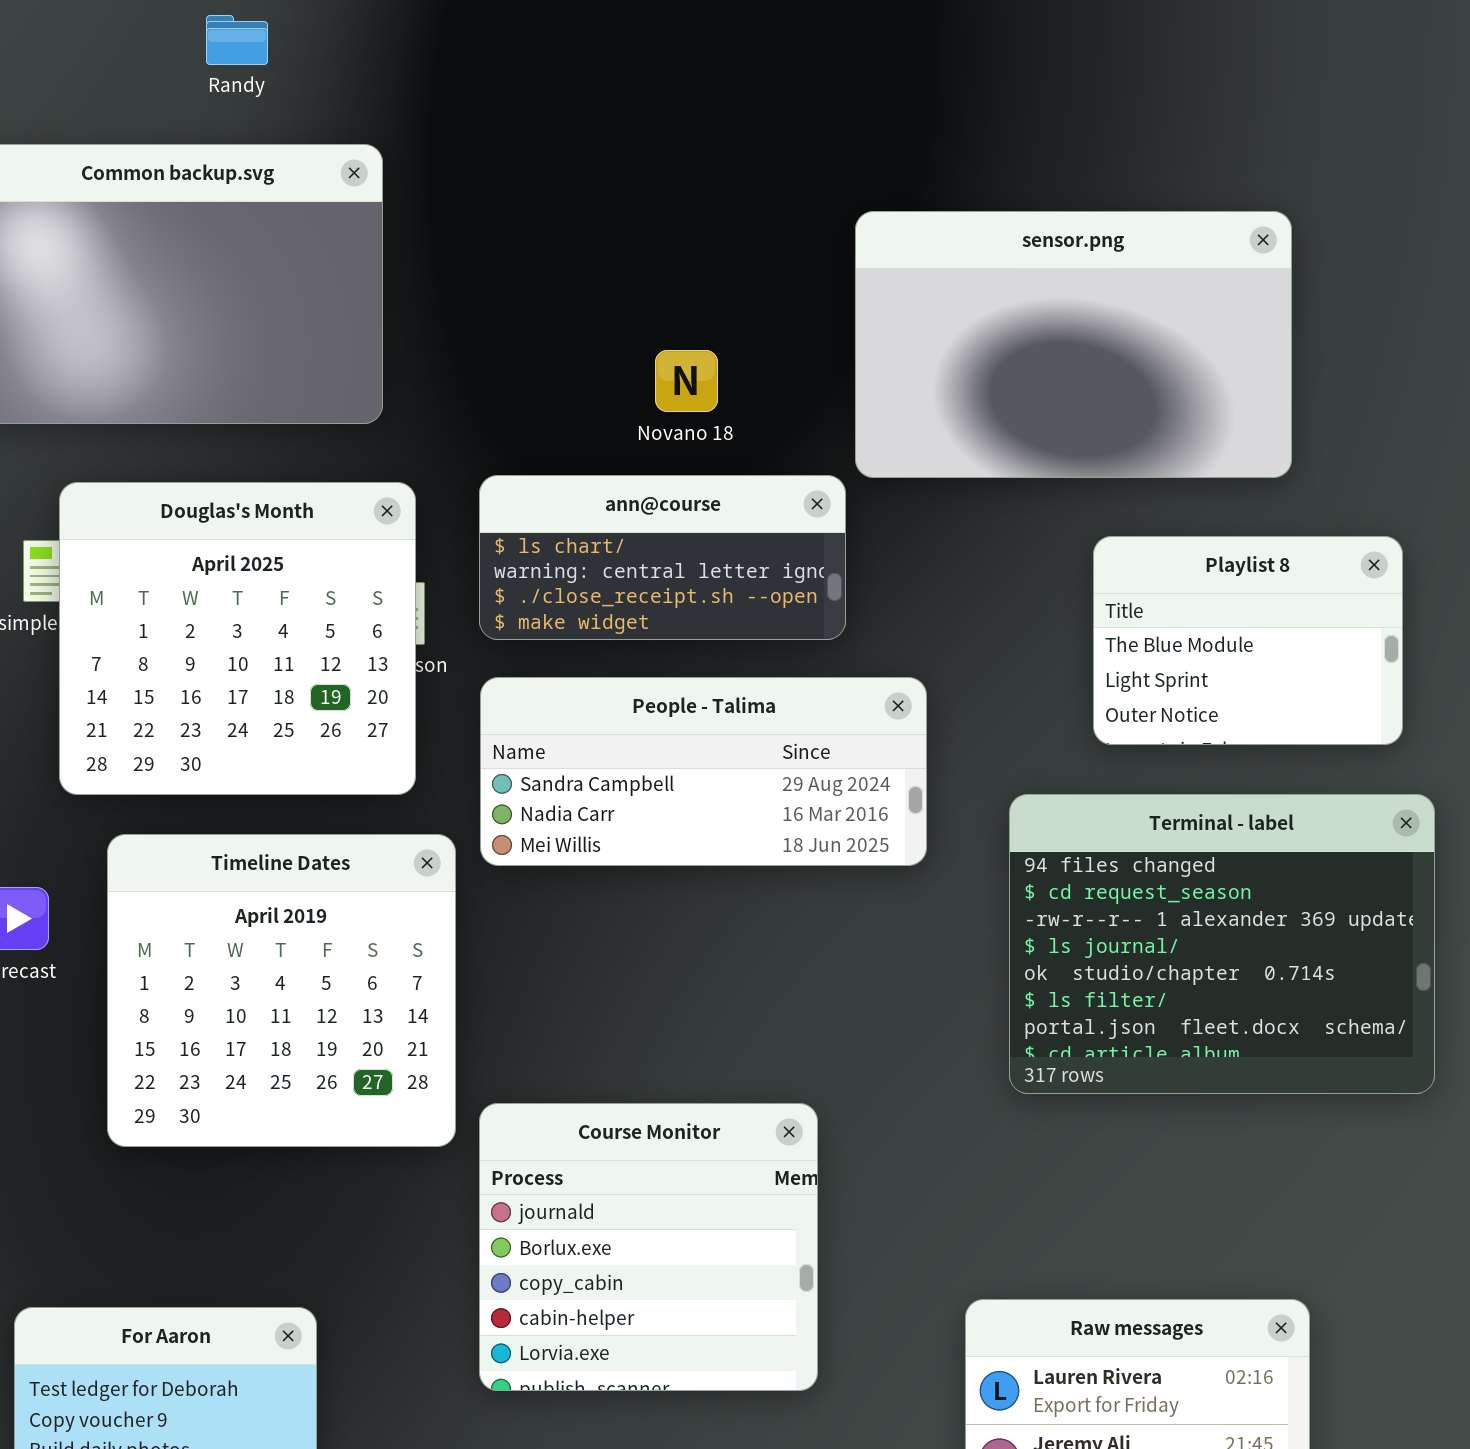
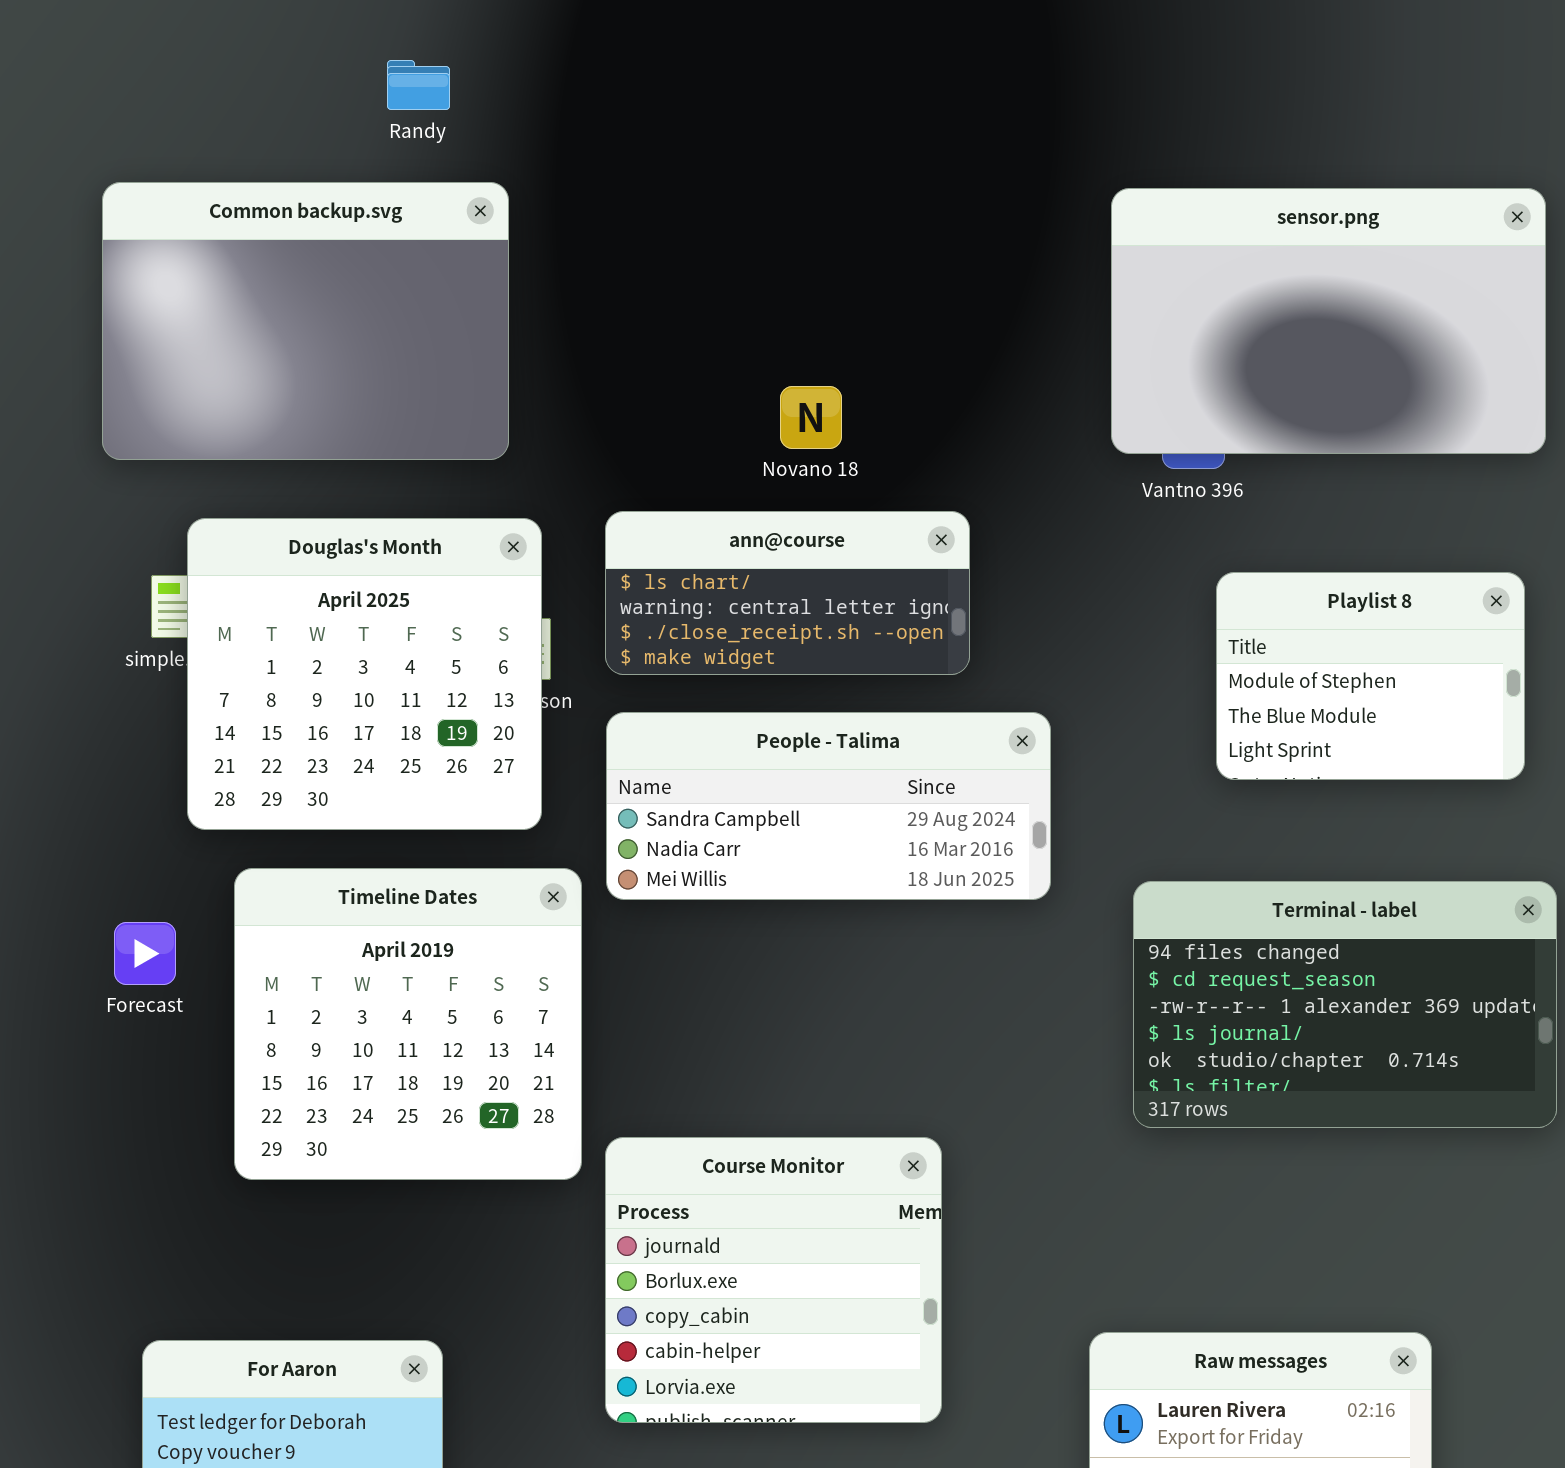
Randy: [206,15,268,65] -> [387,60,450,110], moved
sensor.png: [855,211,1292,478] -> [1111,188,1546,454], moved
Playlist 8: [1093,536,1403,745] -> [1216,572,1525,780], scrolled up 1 row
Terminal - label: [1009,794,1435,1094] -> [1133,881,1557,1128], resized

